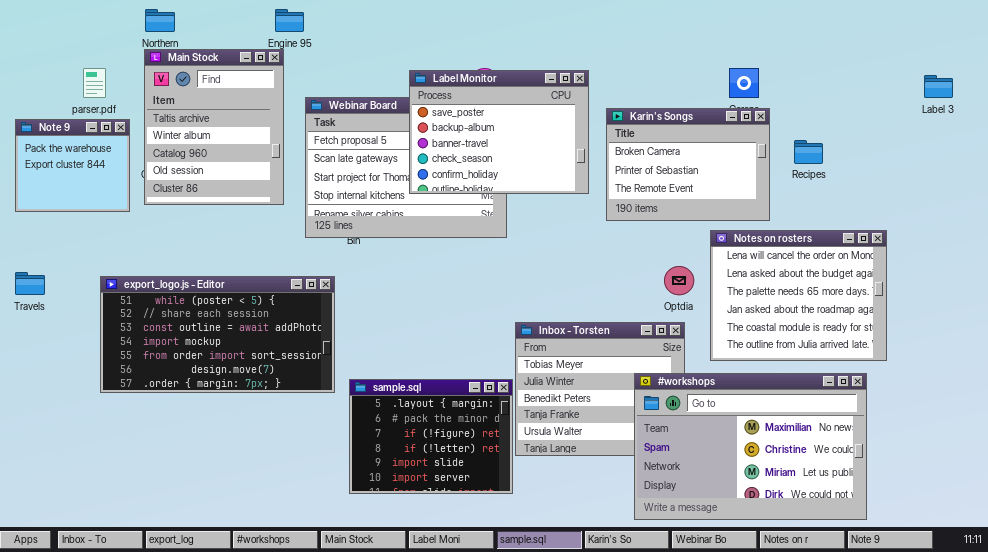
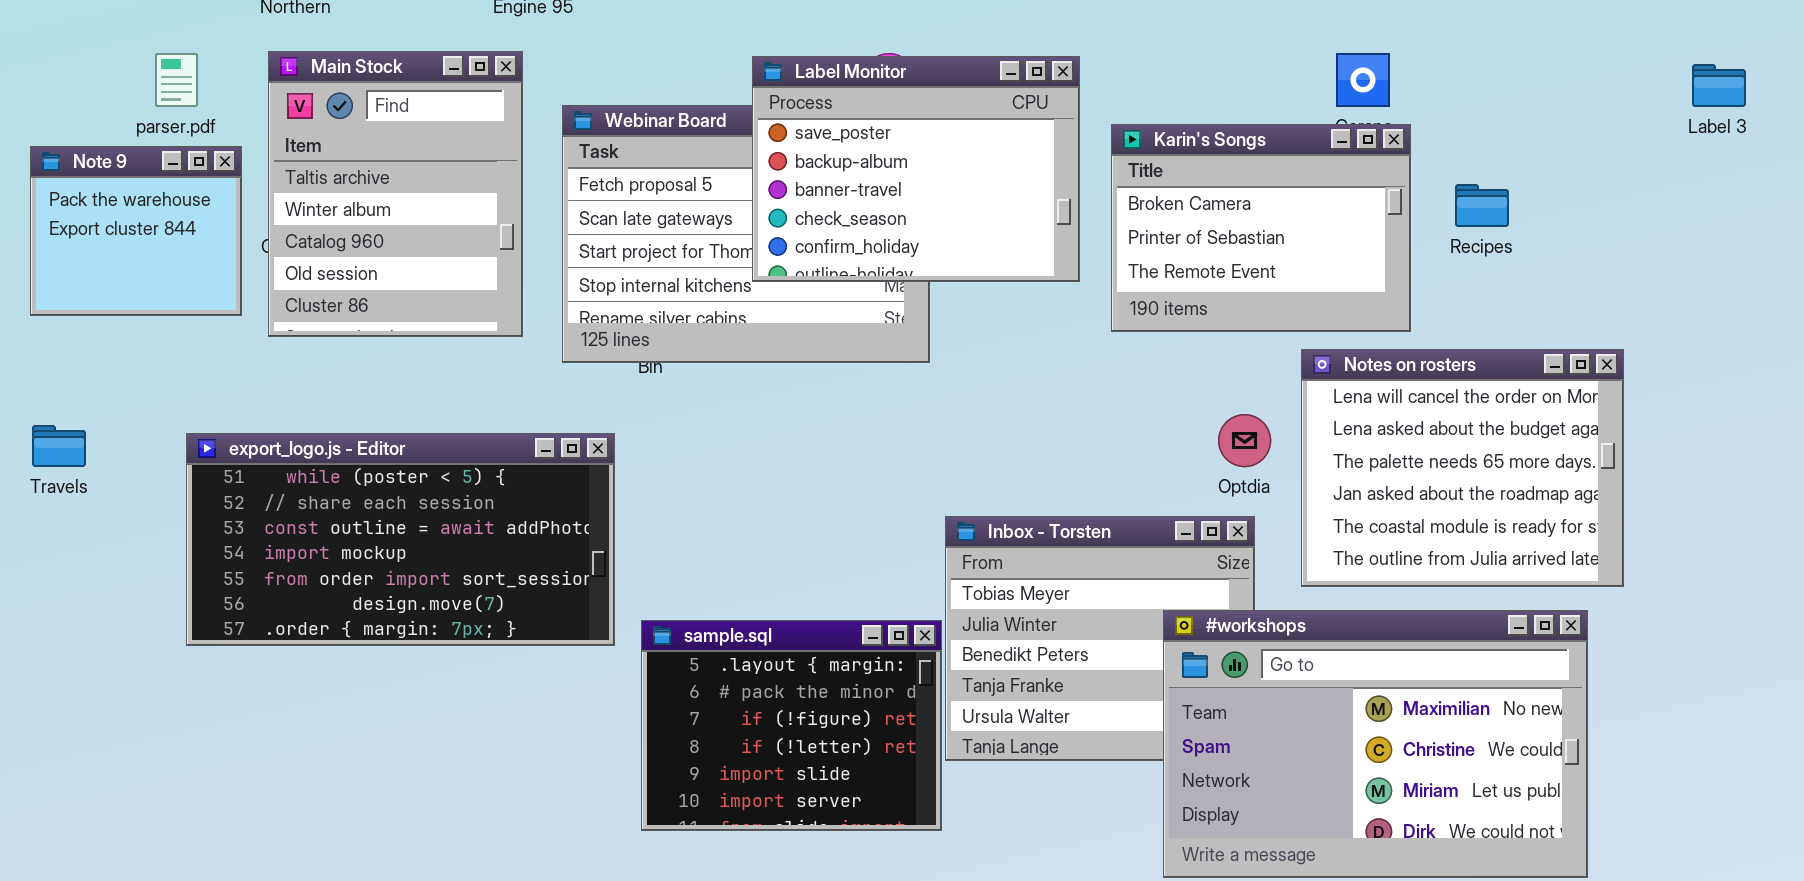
Main Stock: [144,49,284,205] -> [268,51,523,337], moved

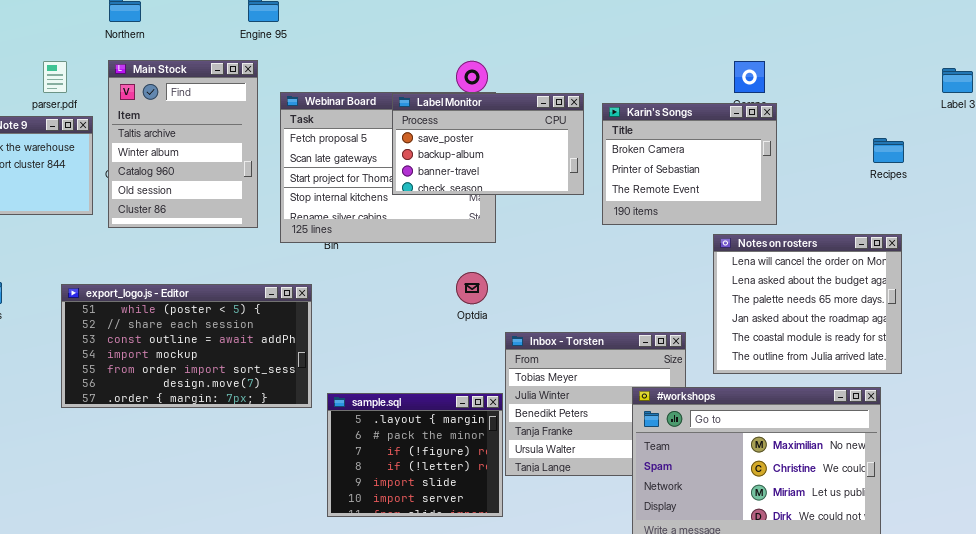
Label Monitor: [752,56,1080,282] -> [392,93,584,195], resized
Recipes: [1455,184,1509,227] -> [873,138,904,163], moved
Optdia: [1218,414,1271,467] -> [456,272,488,304], moved

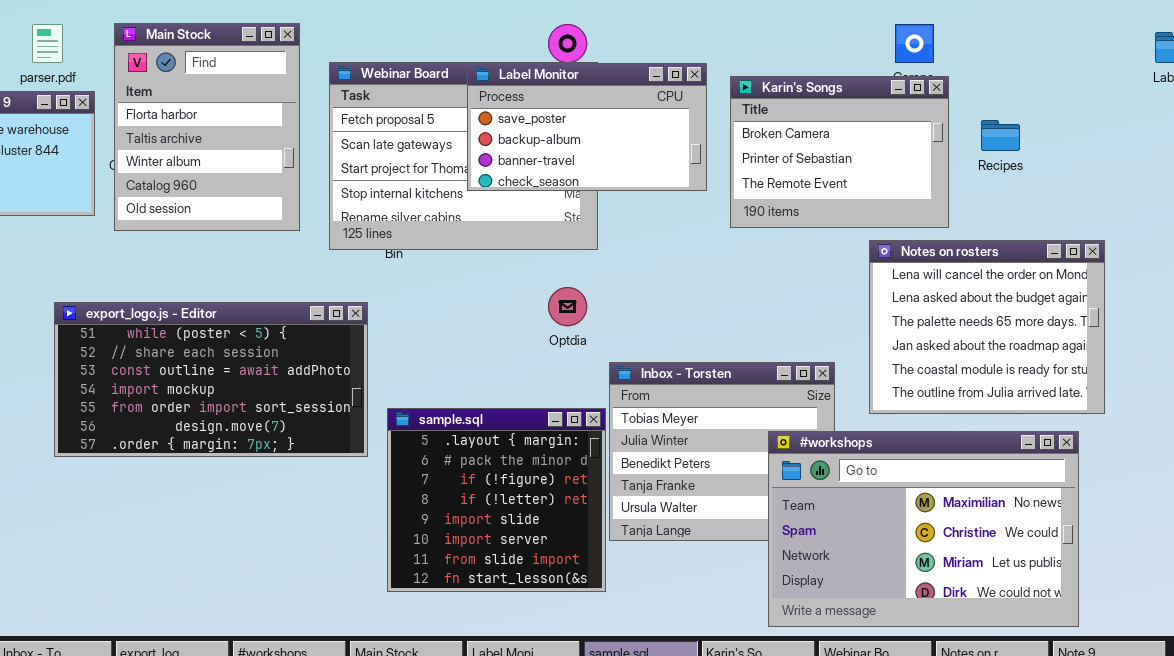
Main Stock: [108,60,258,228] -> [114,23,300,231], scrolled up 1 row
Recipes: [873,138,904,163] -> [981,120,1020,151], moved
sample.sql: [327,393,503,517] -> [387,408,606,592], resized

